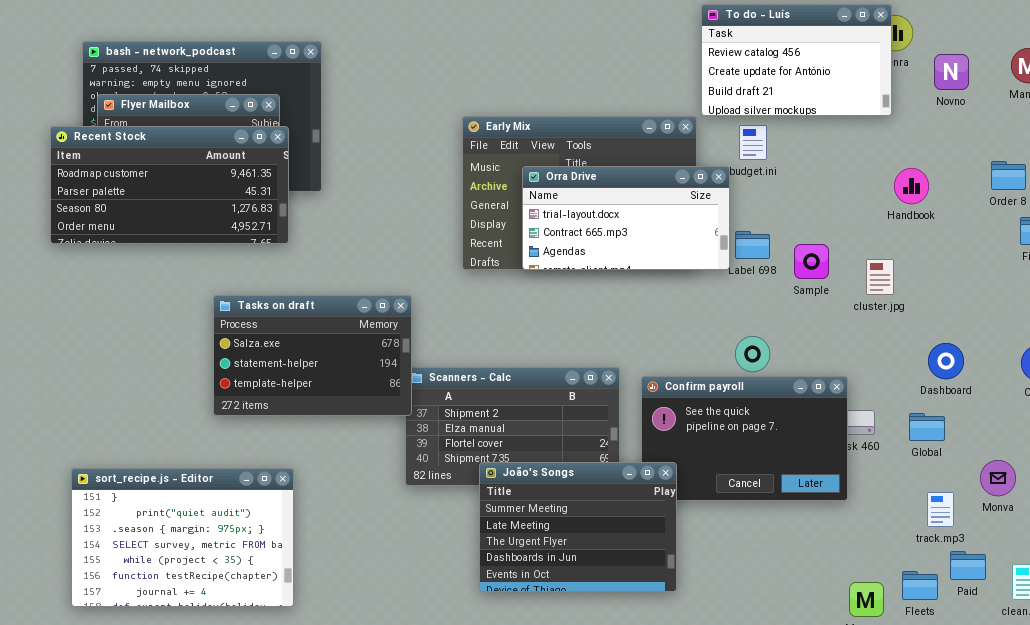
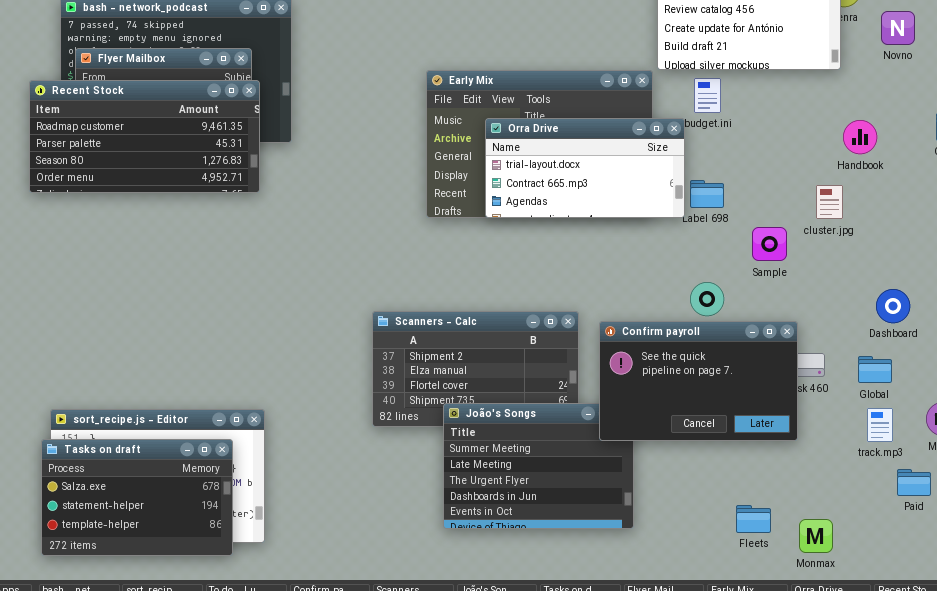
Sample: [794,244,829,279] -> [752,227,787,261], moved
cluster.jpg: [866,259,894,295] -> [816,185,843,219], moved
Tasks on draft: [213,295,412,416] -> [41,439,233,556], moved
Confirm payroll: [641,376,848,501] -> [599,321,798,441], raised
track.mp3: [927,492,954,527] -> [867,408,893,442], moved
Paid: [950,551,986,580] -> [897,469,931,496], moved
Fleets: [902,571,938,600] -> [736,505,771,533], moved

